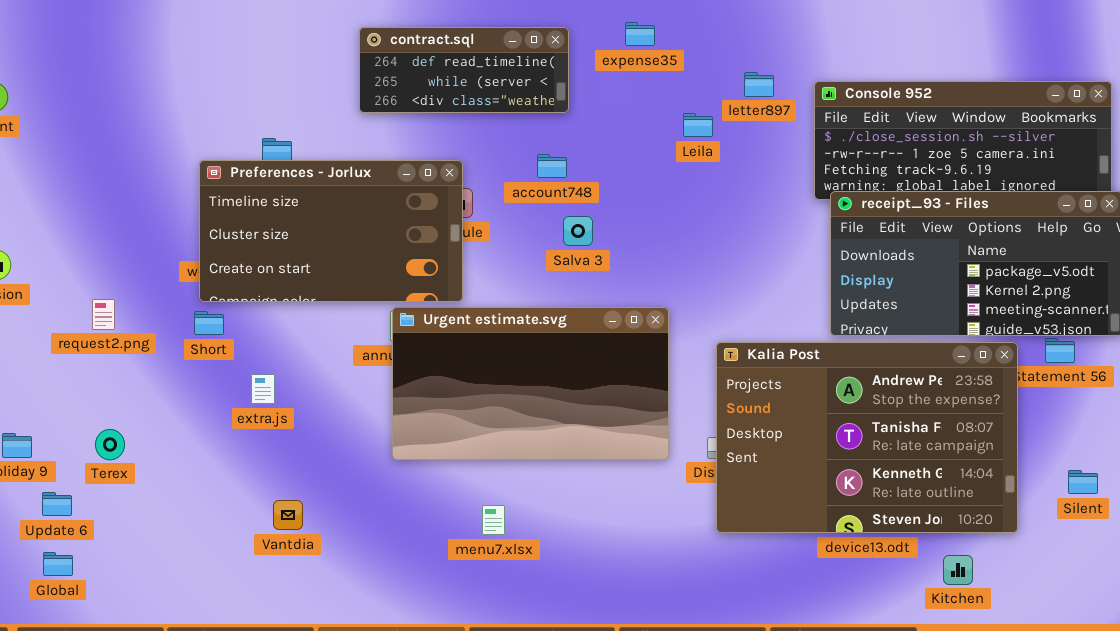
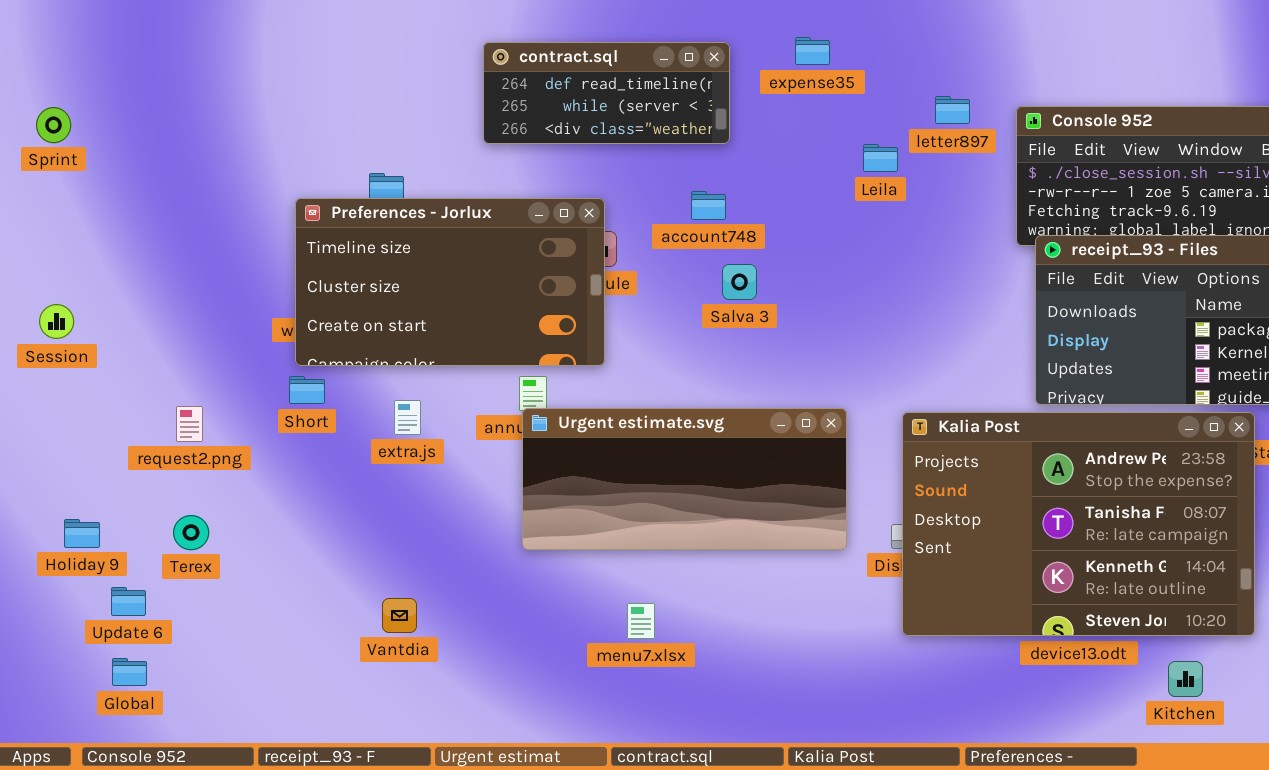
request2.png: [92,299,115,330] -> [176,406,203,442], moved
Urgent estimate.svg: [392,307,669,460] -> [522,408,847,550], resized
extra.js: [251,374,275,404] -> [394,400,421,435], moved

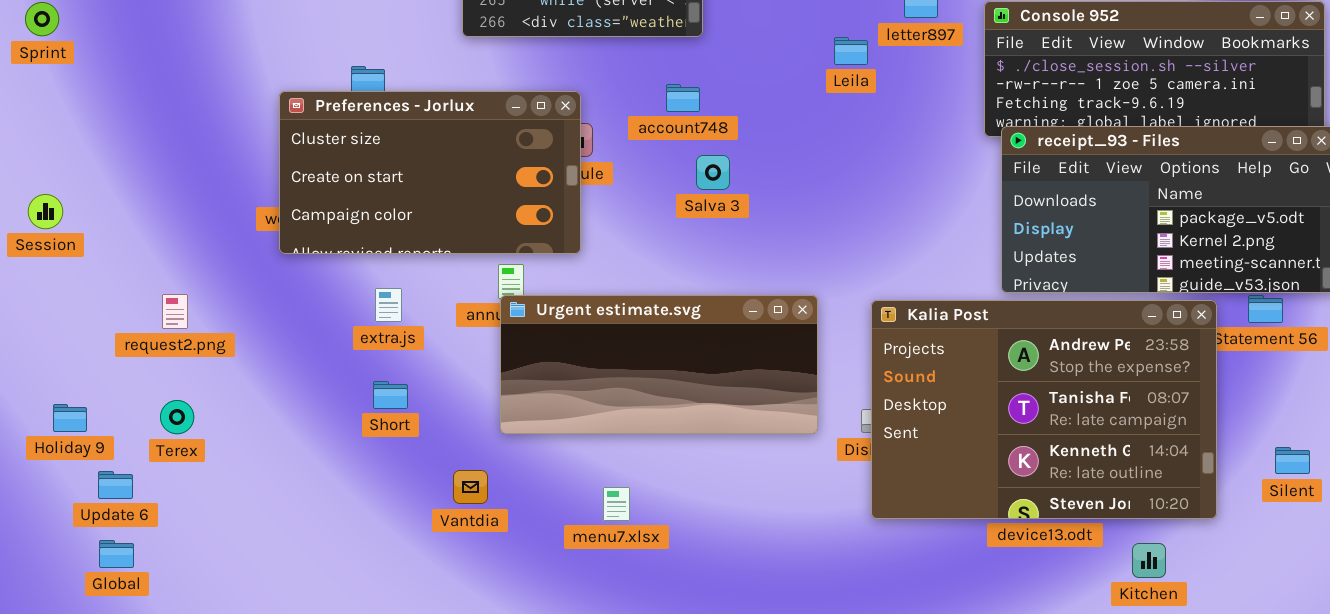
Preferences - Jorlux: [295,198,605,366] -> [279,91,581,254], scrolled down 1 row
Short: [289,376,325,404] -> [373,381,408,409], moved
Vantdia: [382,598,417,633] -> [453,470,488,504], moved

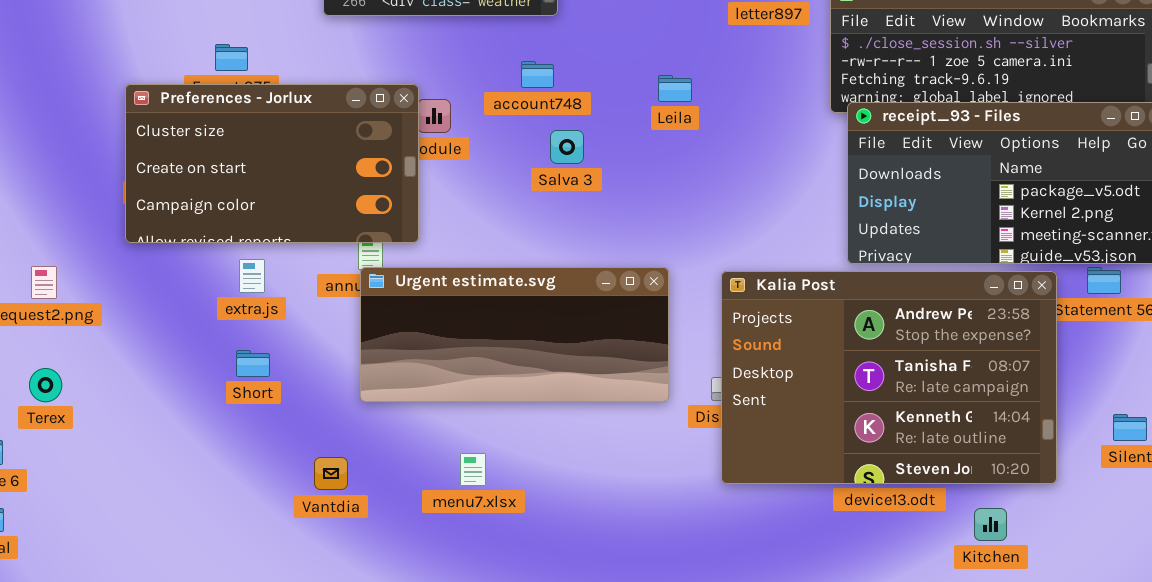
Leila: [834,37,868,65] -> [658,75,692,102], moved
Preferences - Jorlux: [279,91,581,254] -> [125,84,419,243], moved
Vantdia: [453,470,488,504] -> [314,457,348,490], moved

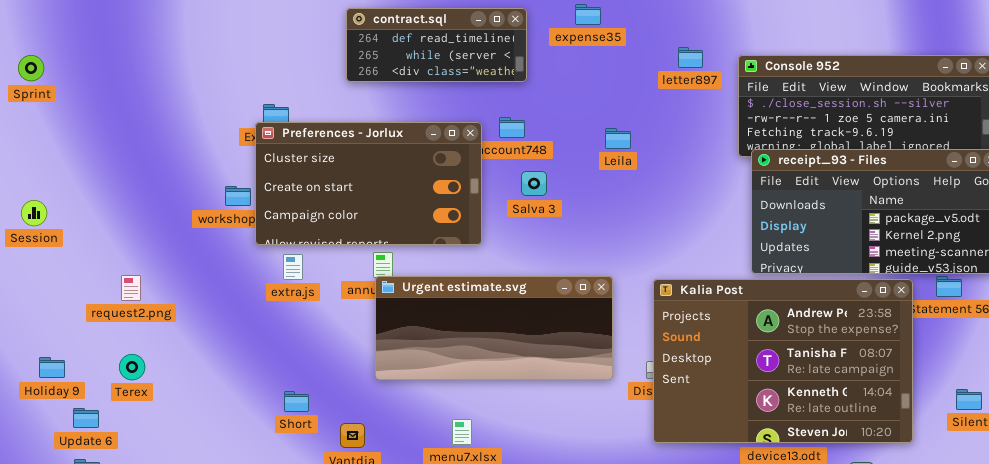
Preferences - Jorlux: [125,84,419,243] -> [255,122,482,245], moved
extra.js: [239,259,265,293] -> [283,254,303,280], moved
Short: [236,350,270,377] -> [284,391,309,412], moved

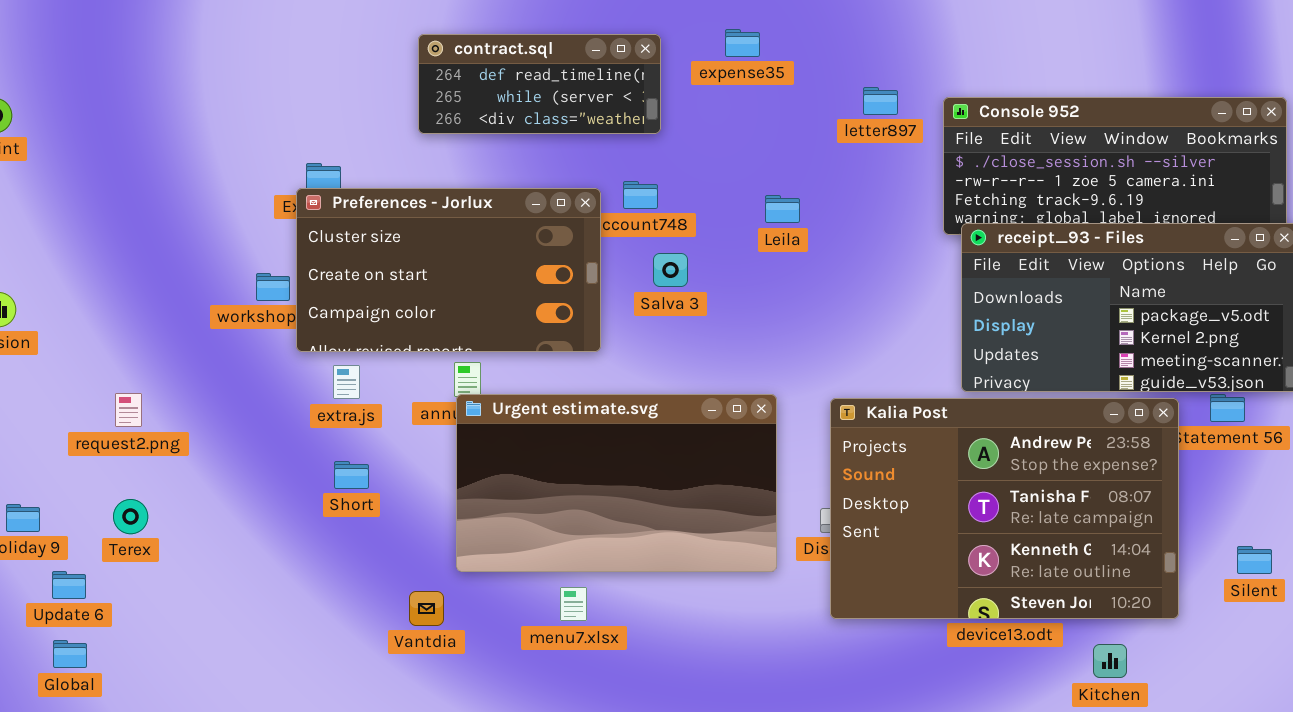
Urgent estimate.svg: [375,276,613,380] -> [456,394,777,572], resized
Short: [284,391,309,412] -> [334,461,369,489], moved

